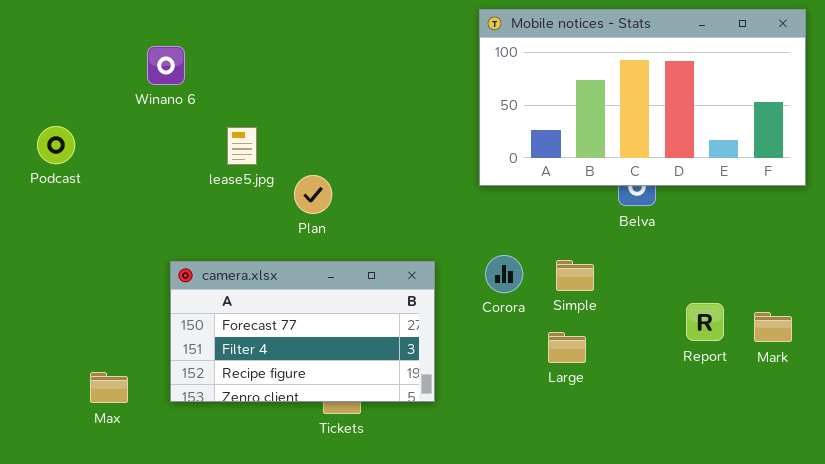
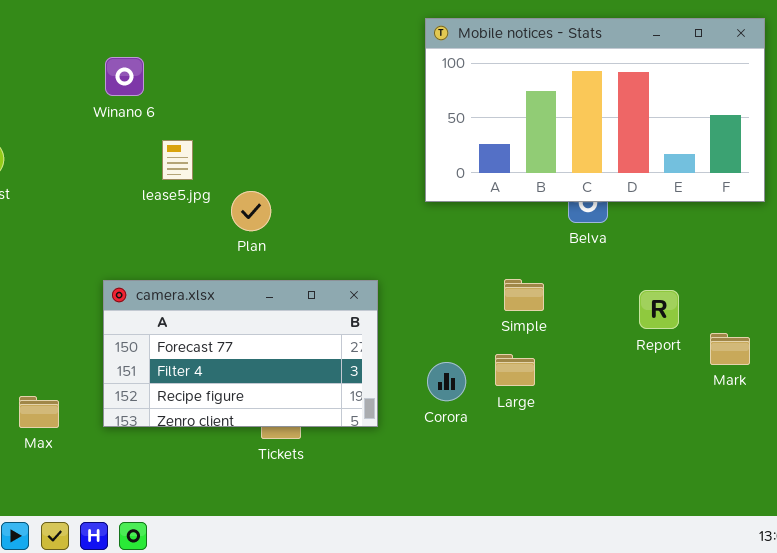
Winano 6: [147,46,185,85] -> [105,57,144,96], moved
Corora: [485,255,523,293] -> [427,362,466,401], moved
Report: [686,303,724,341] -> [639,290,679,329], moved

